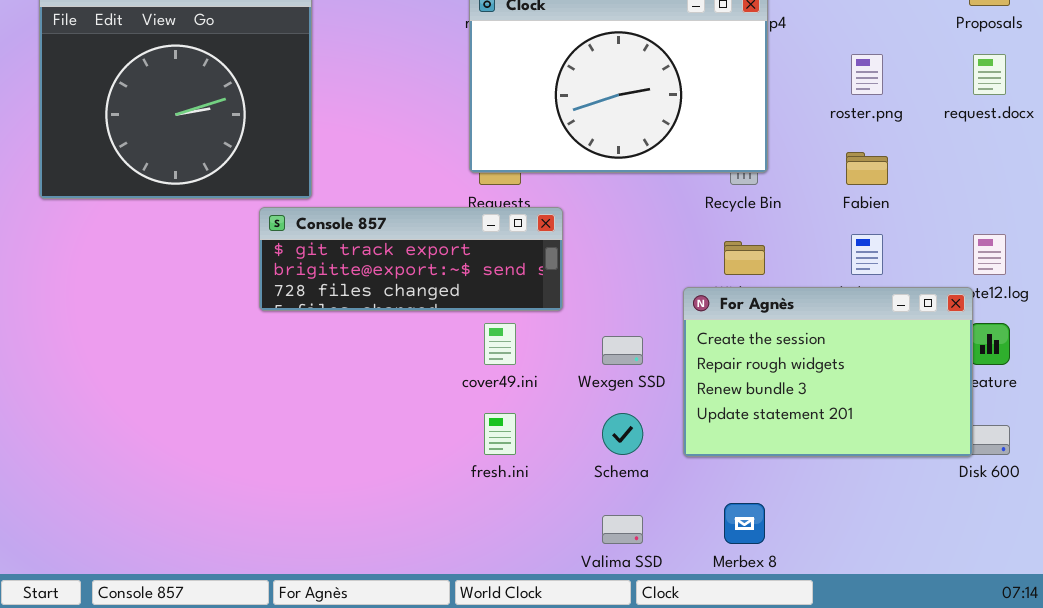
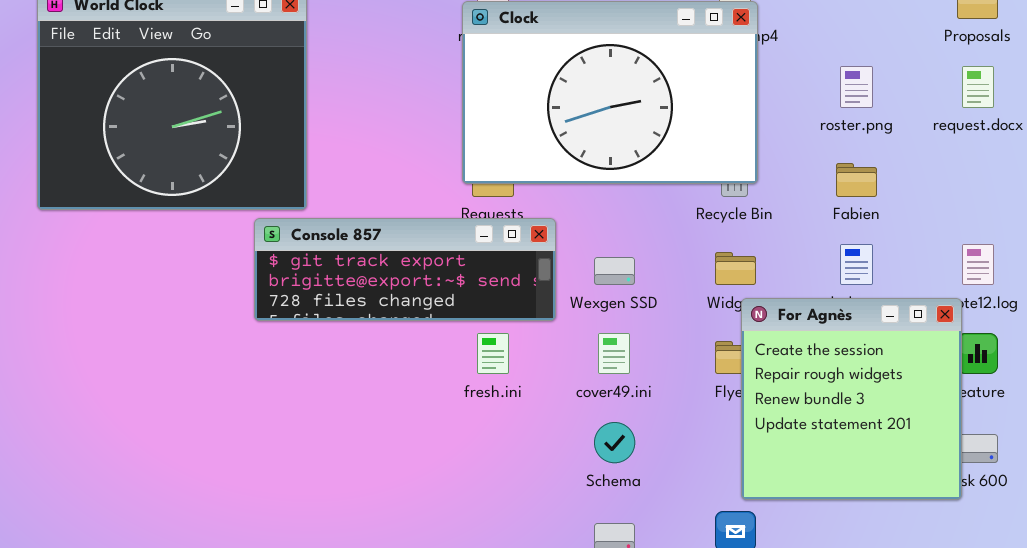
For Agnès: [683,287,973,457] -> [741,298,962,500], resized
cover49.ini: [484,323,516,365] -> [598,333,630,374], moved
Wexgen SSD: [602,336,643,365] -> [594,257,635,285], moved
fresh.ini: [484,413,516,455] -> [477,333,509,374], moved

